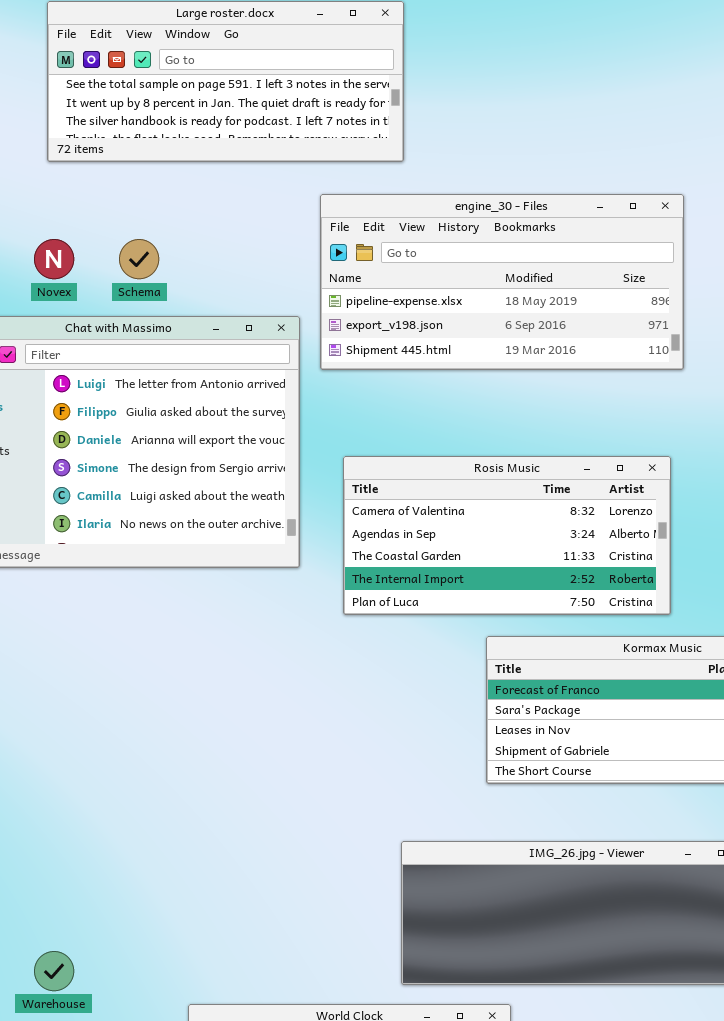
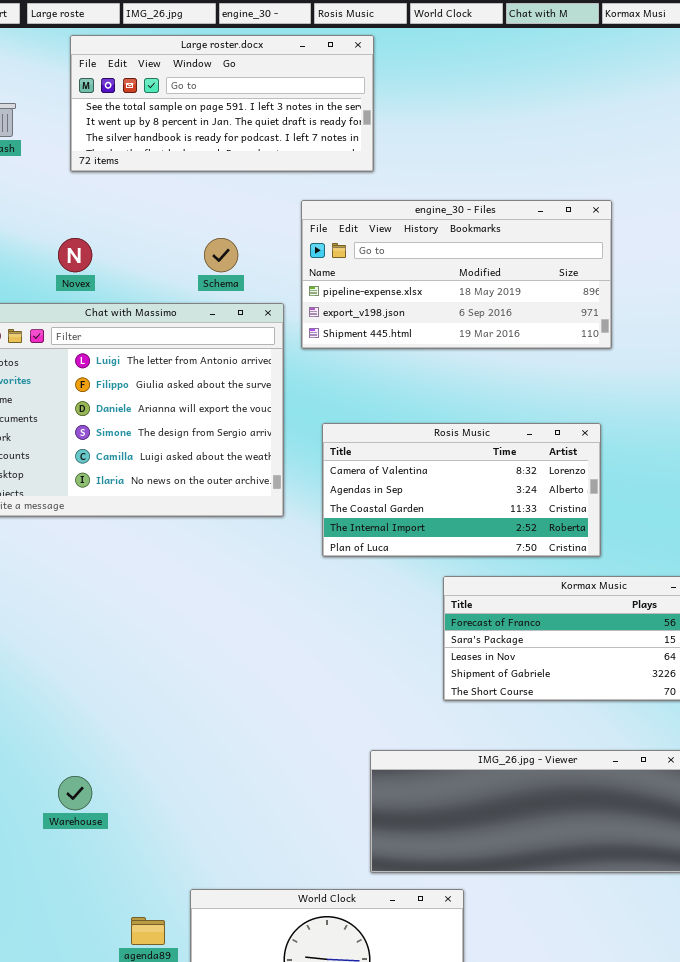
Schema: [119,239,159,279] -> [204,238,238,272], moved
Warehouse: [34,951,74,991] -> [58,776,92,810], moved

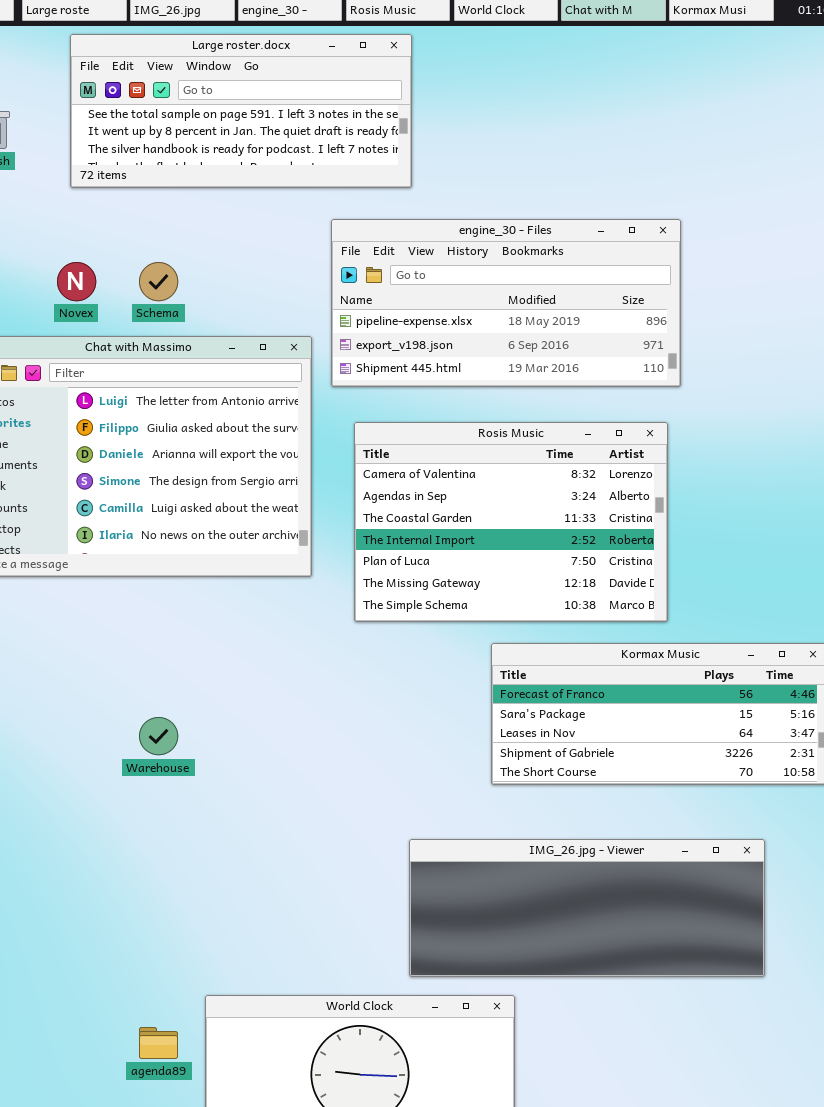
Schema: [204,238,238,272] -> [139,262,178,301], moved
Rosis Music: [322,423,601,557] -> [354,422,668,622], resized
Warehouse: [58,776,92,810] -> [139,717,178,755], moved

